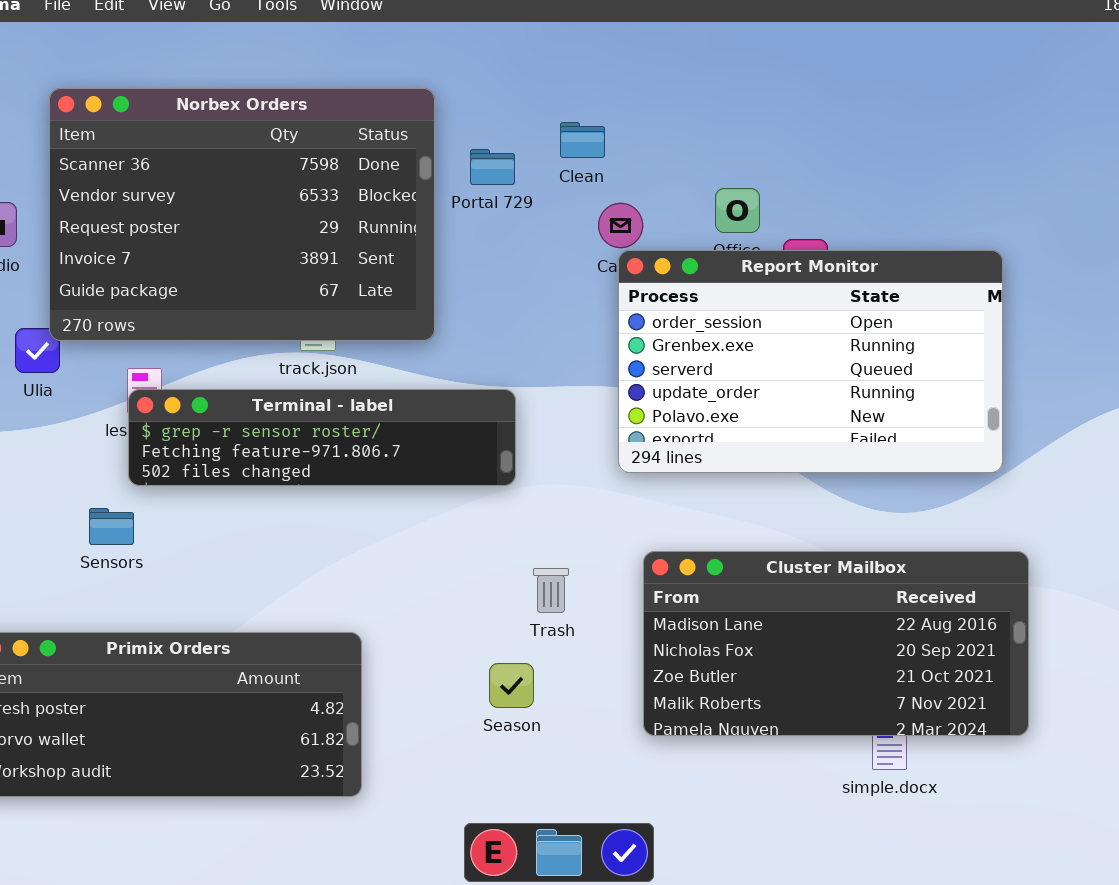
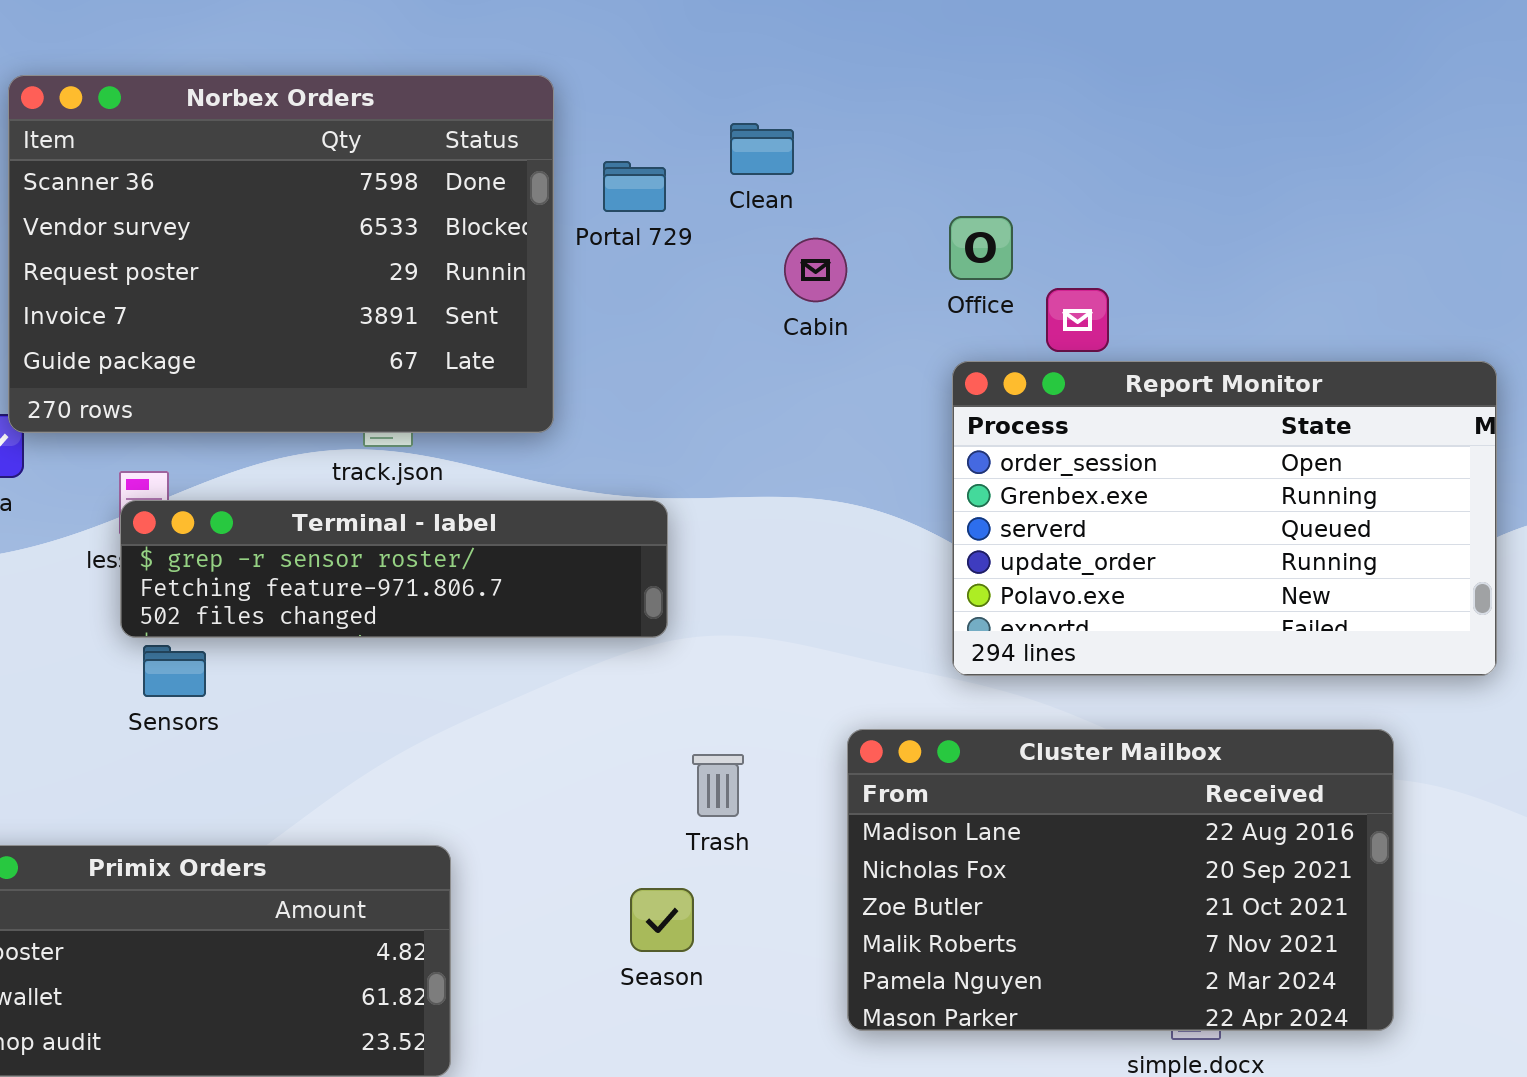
Report Monitor: [618,250,1003,473] -> [952,361,1497,676], moved
Sensors: [89,508,134,545] -> [143,645,206,697], moved
Cluster Mailbox: [643,551,1029,736] -> [847,729,1394,1031], resized

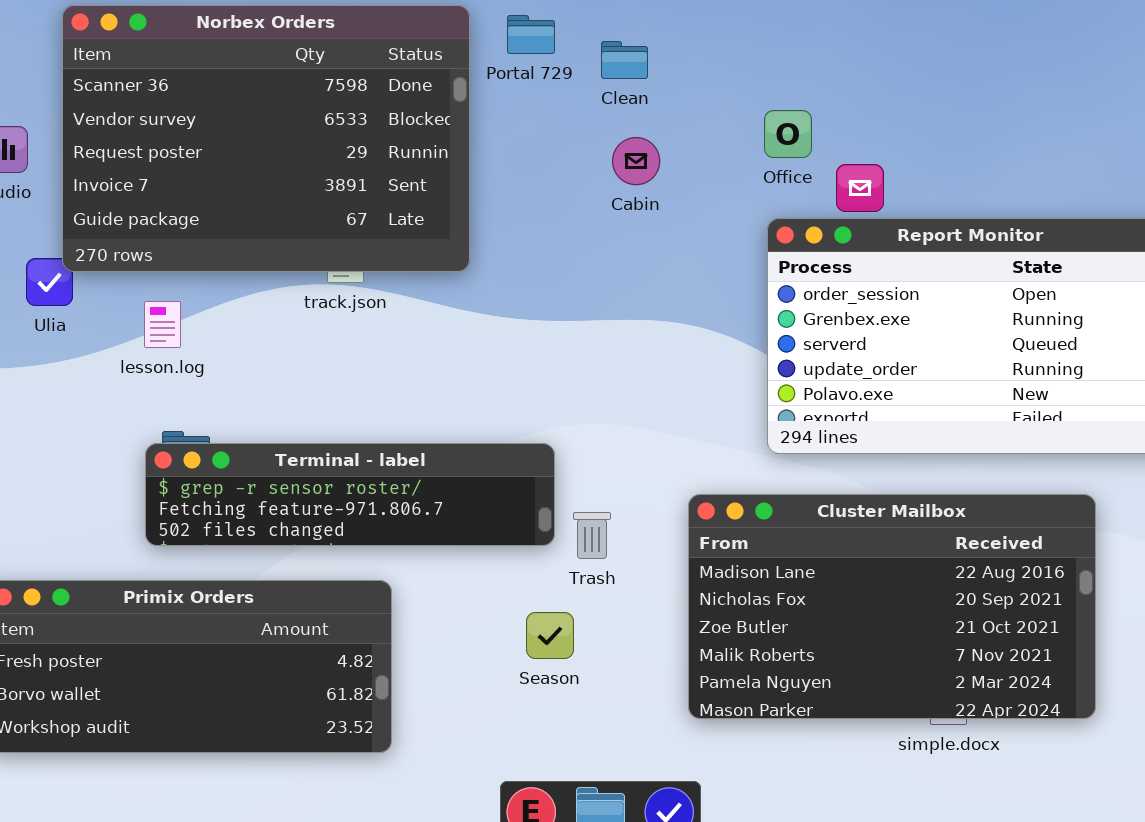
Portal 729: [603,161,666,212] -> [507,15,555,54], moved
Cabin: [784,238,847,302] -> [612,137,660,185], moved
Terminal - label: [120,500,668,638] -> [145,443,555,546], moved

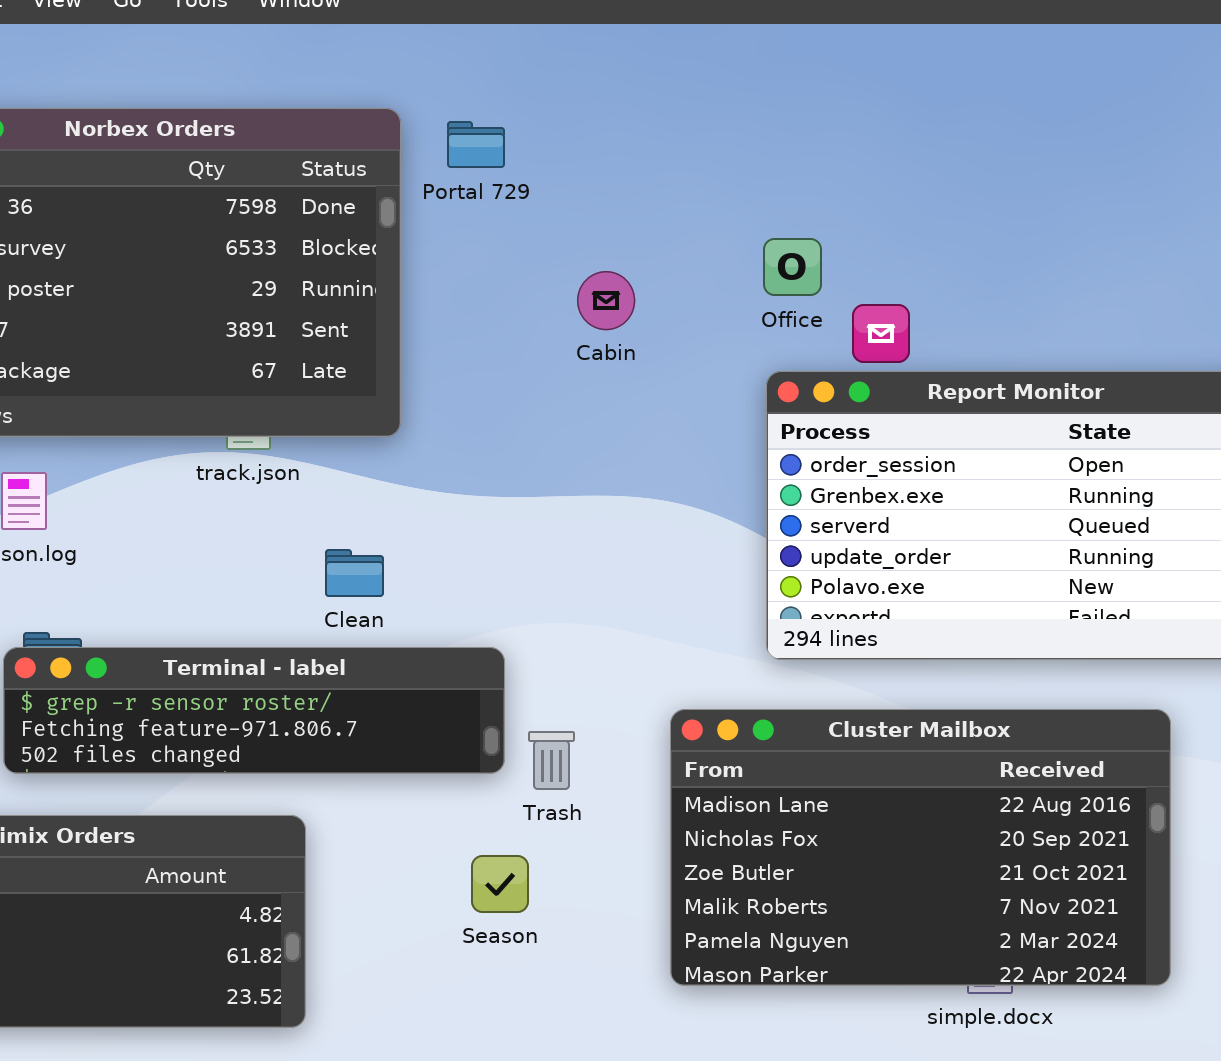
Clean: [601,41,648,79] -> [325,549,384,597], moved

